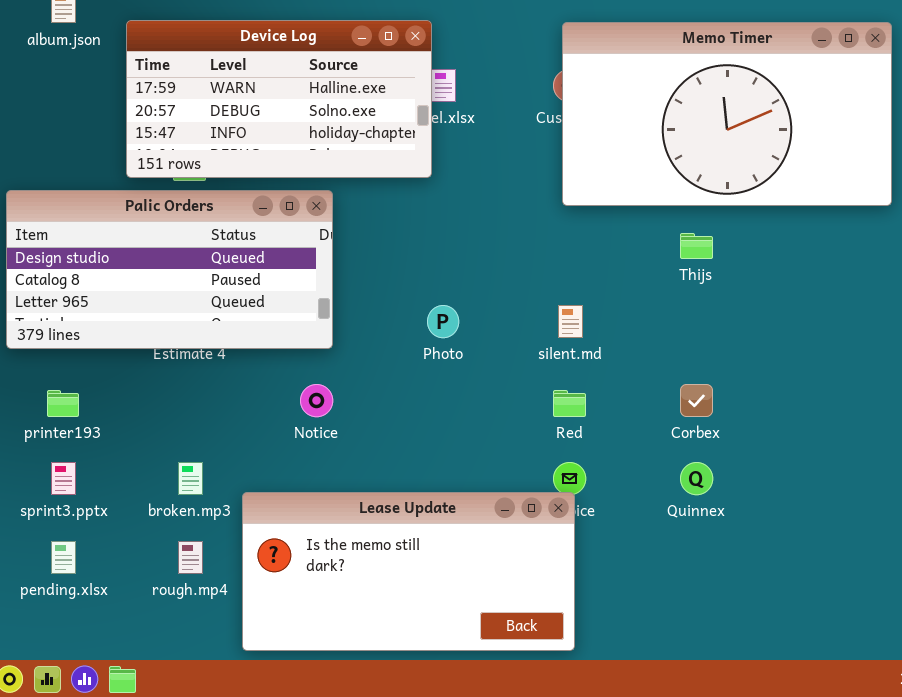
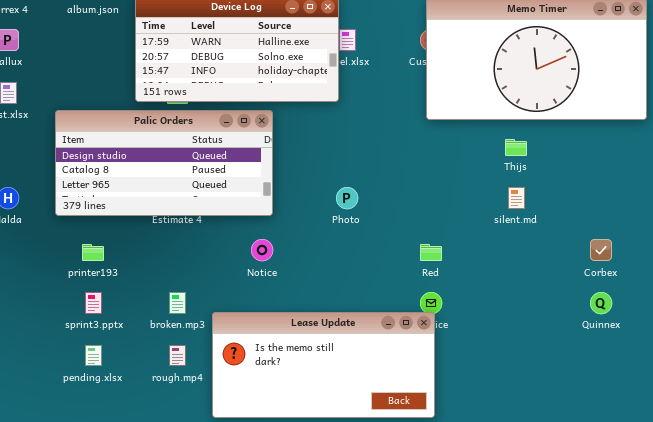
silent.md: [558,305,583,338] -> [508,187,525,209], moved
Corbex: [680,384,713,417] -> [590,239,612,261], moved
Quinnex: [680,462,713,495] -> [590,292,612,314], moved

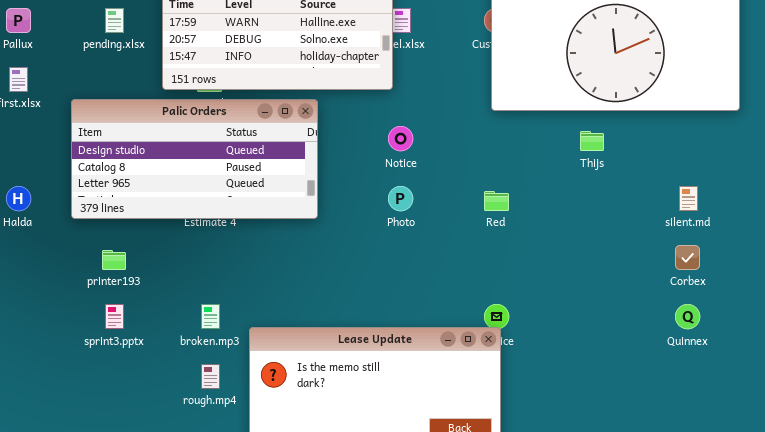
silent.md: [508,187,525,209] -> [679,186,698,211], moved
Notice: [251,239,273,261] -> [388,126,413,151], moved
Red: [420,244,442,261] -> [484,191,509,211], moved
pending.xlsx: [85,345,102,366] -> [105,8,124,33], moved

